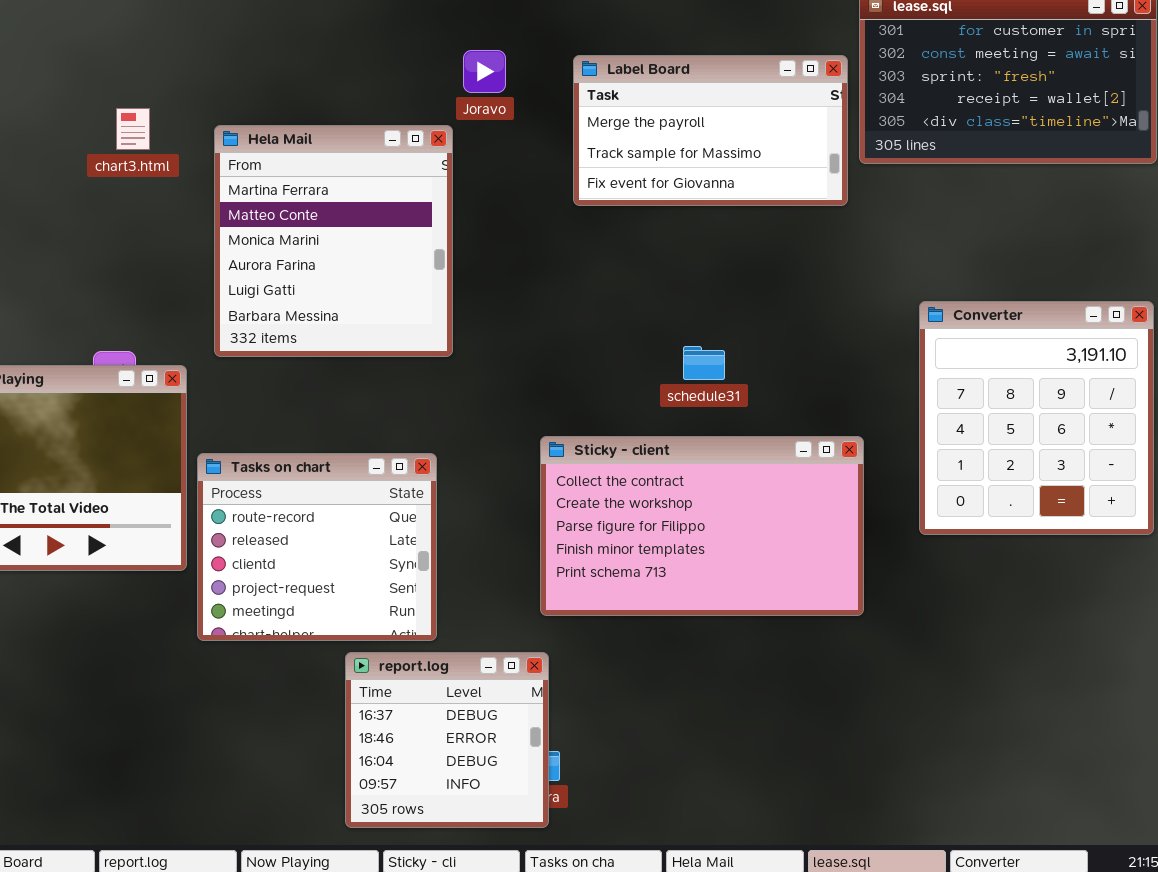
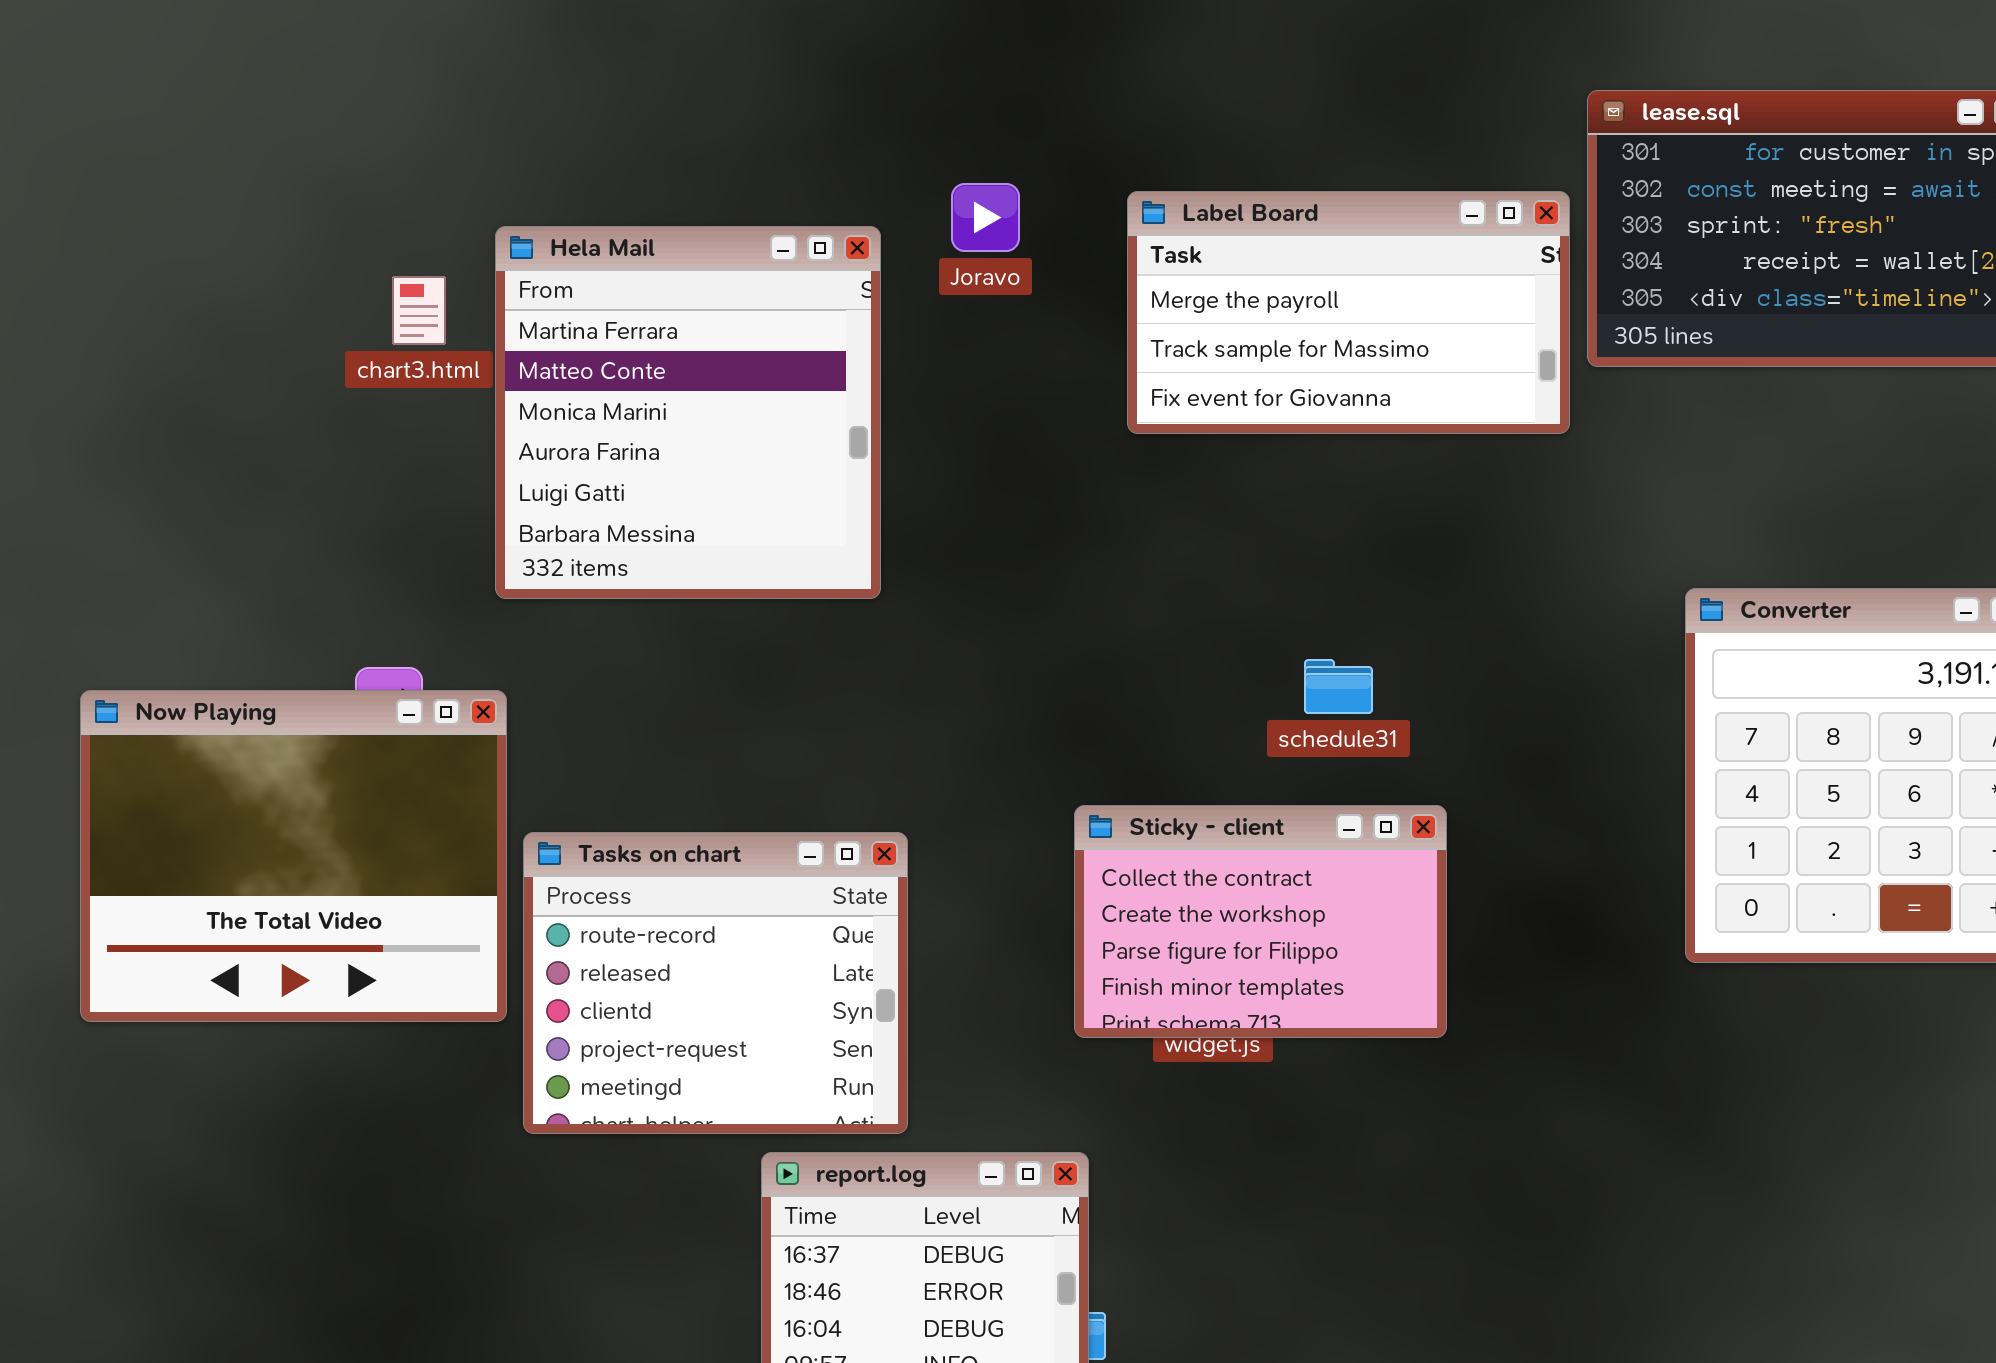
Hela Mail: [214,125,453,357] -> [495,226,881,599], moved
Sticky - client: [540,436,864,616] -> [1074,805,1447,1038], resized

